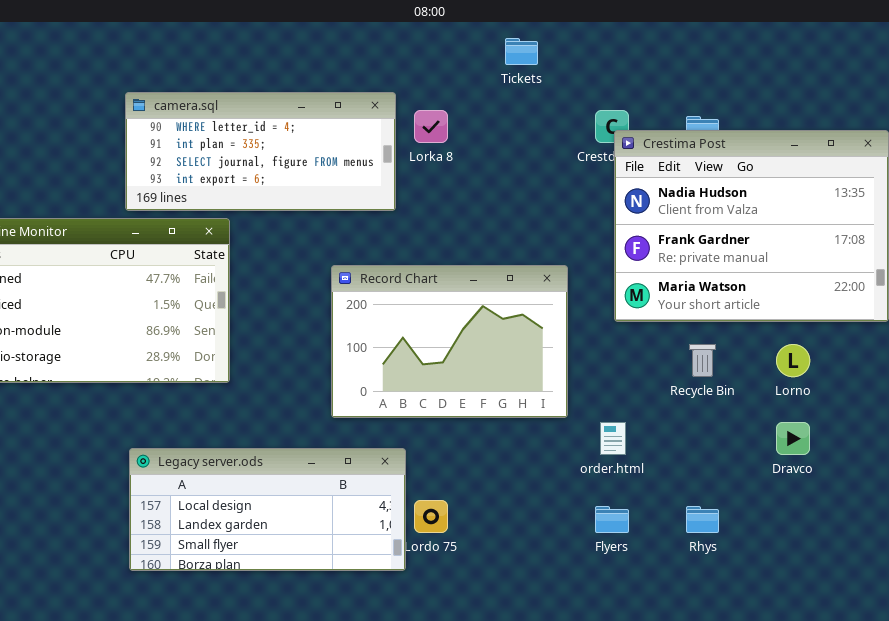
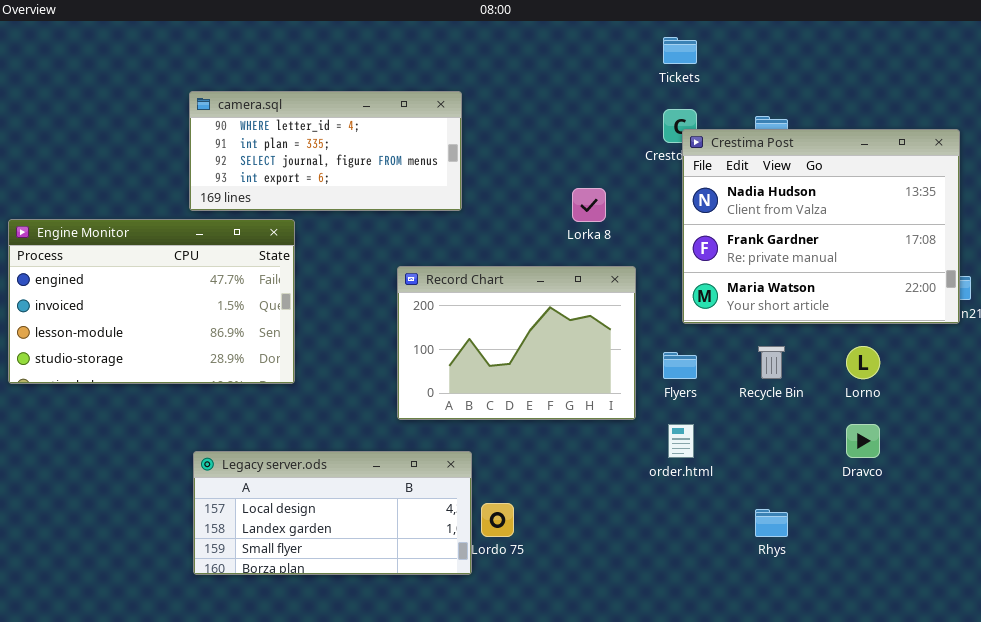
Tickets: [505,38,538,65] -> [663,37,697,64], moved
Lorka 8: [414,110,448,143] -> [572,188,606,222], moved
Flyers: [595,506,629,533] -> [663,352,697,379], moved

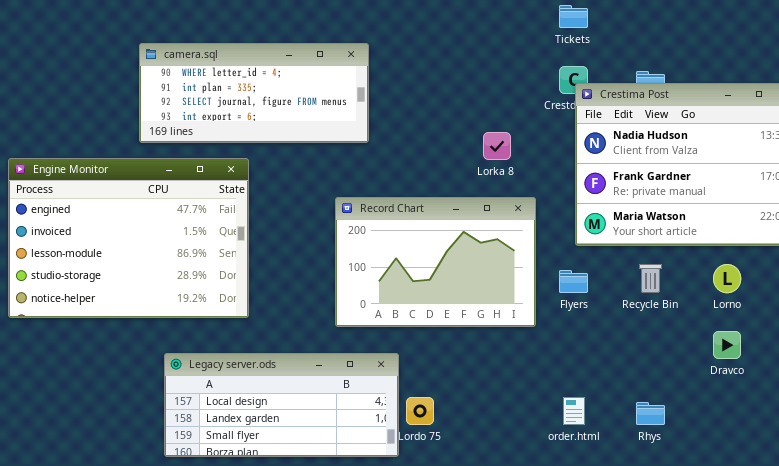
camera.sql: [189,91,462,211] -> [139,43,369,143], moved
Engine Monitor: [8,219,295,384] -> [8,158,249,318], resized
order.html: [668,424,694,458] -> [563,397,585,425], moved

